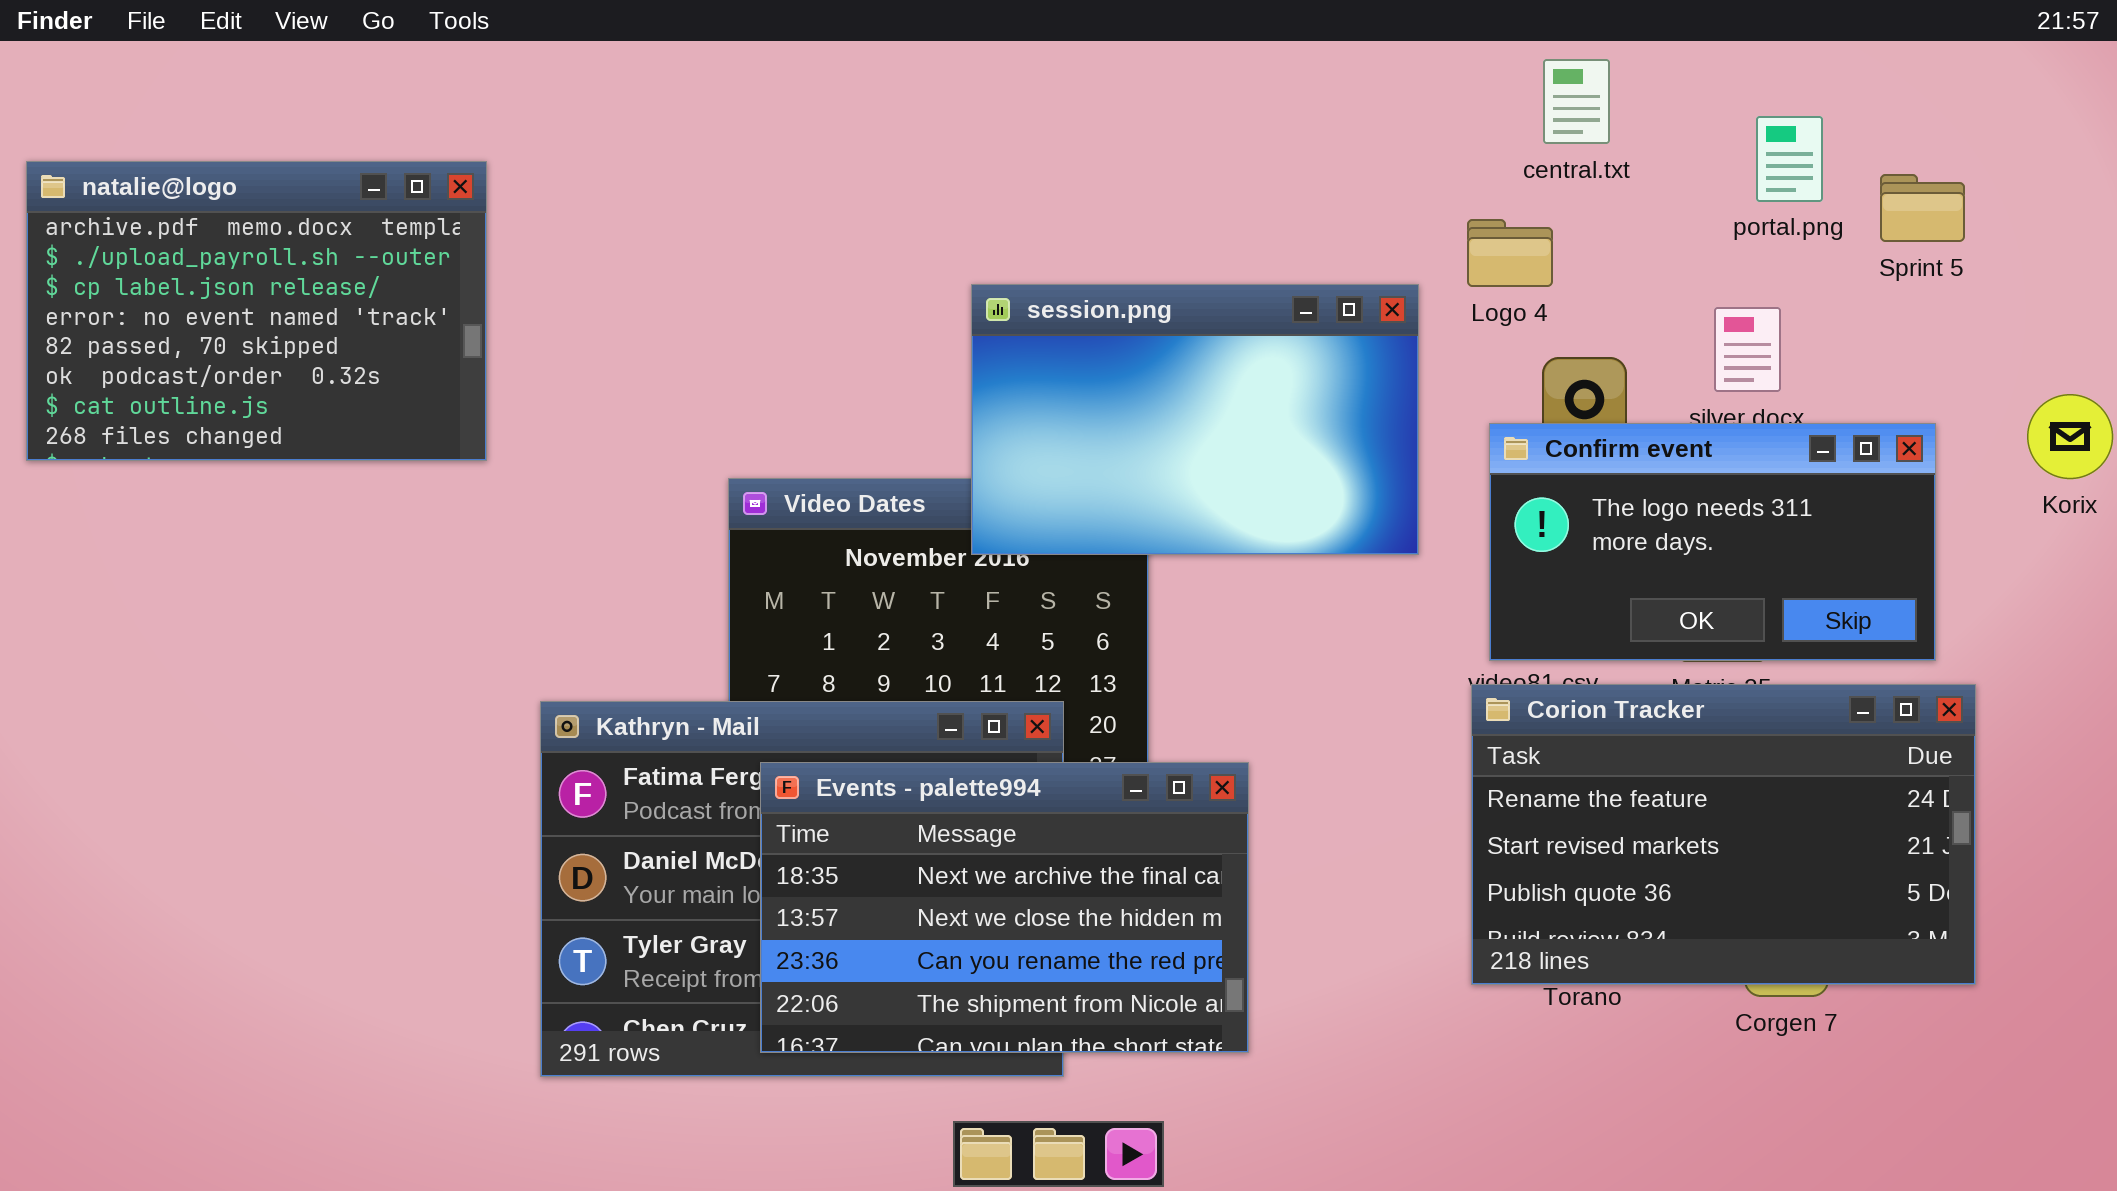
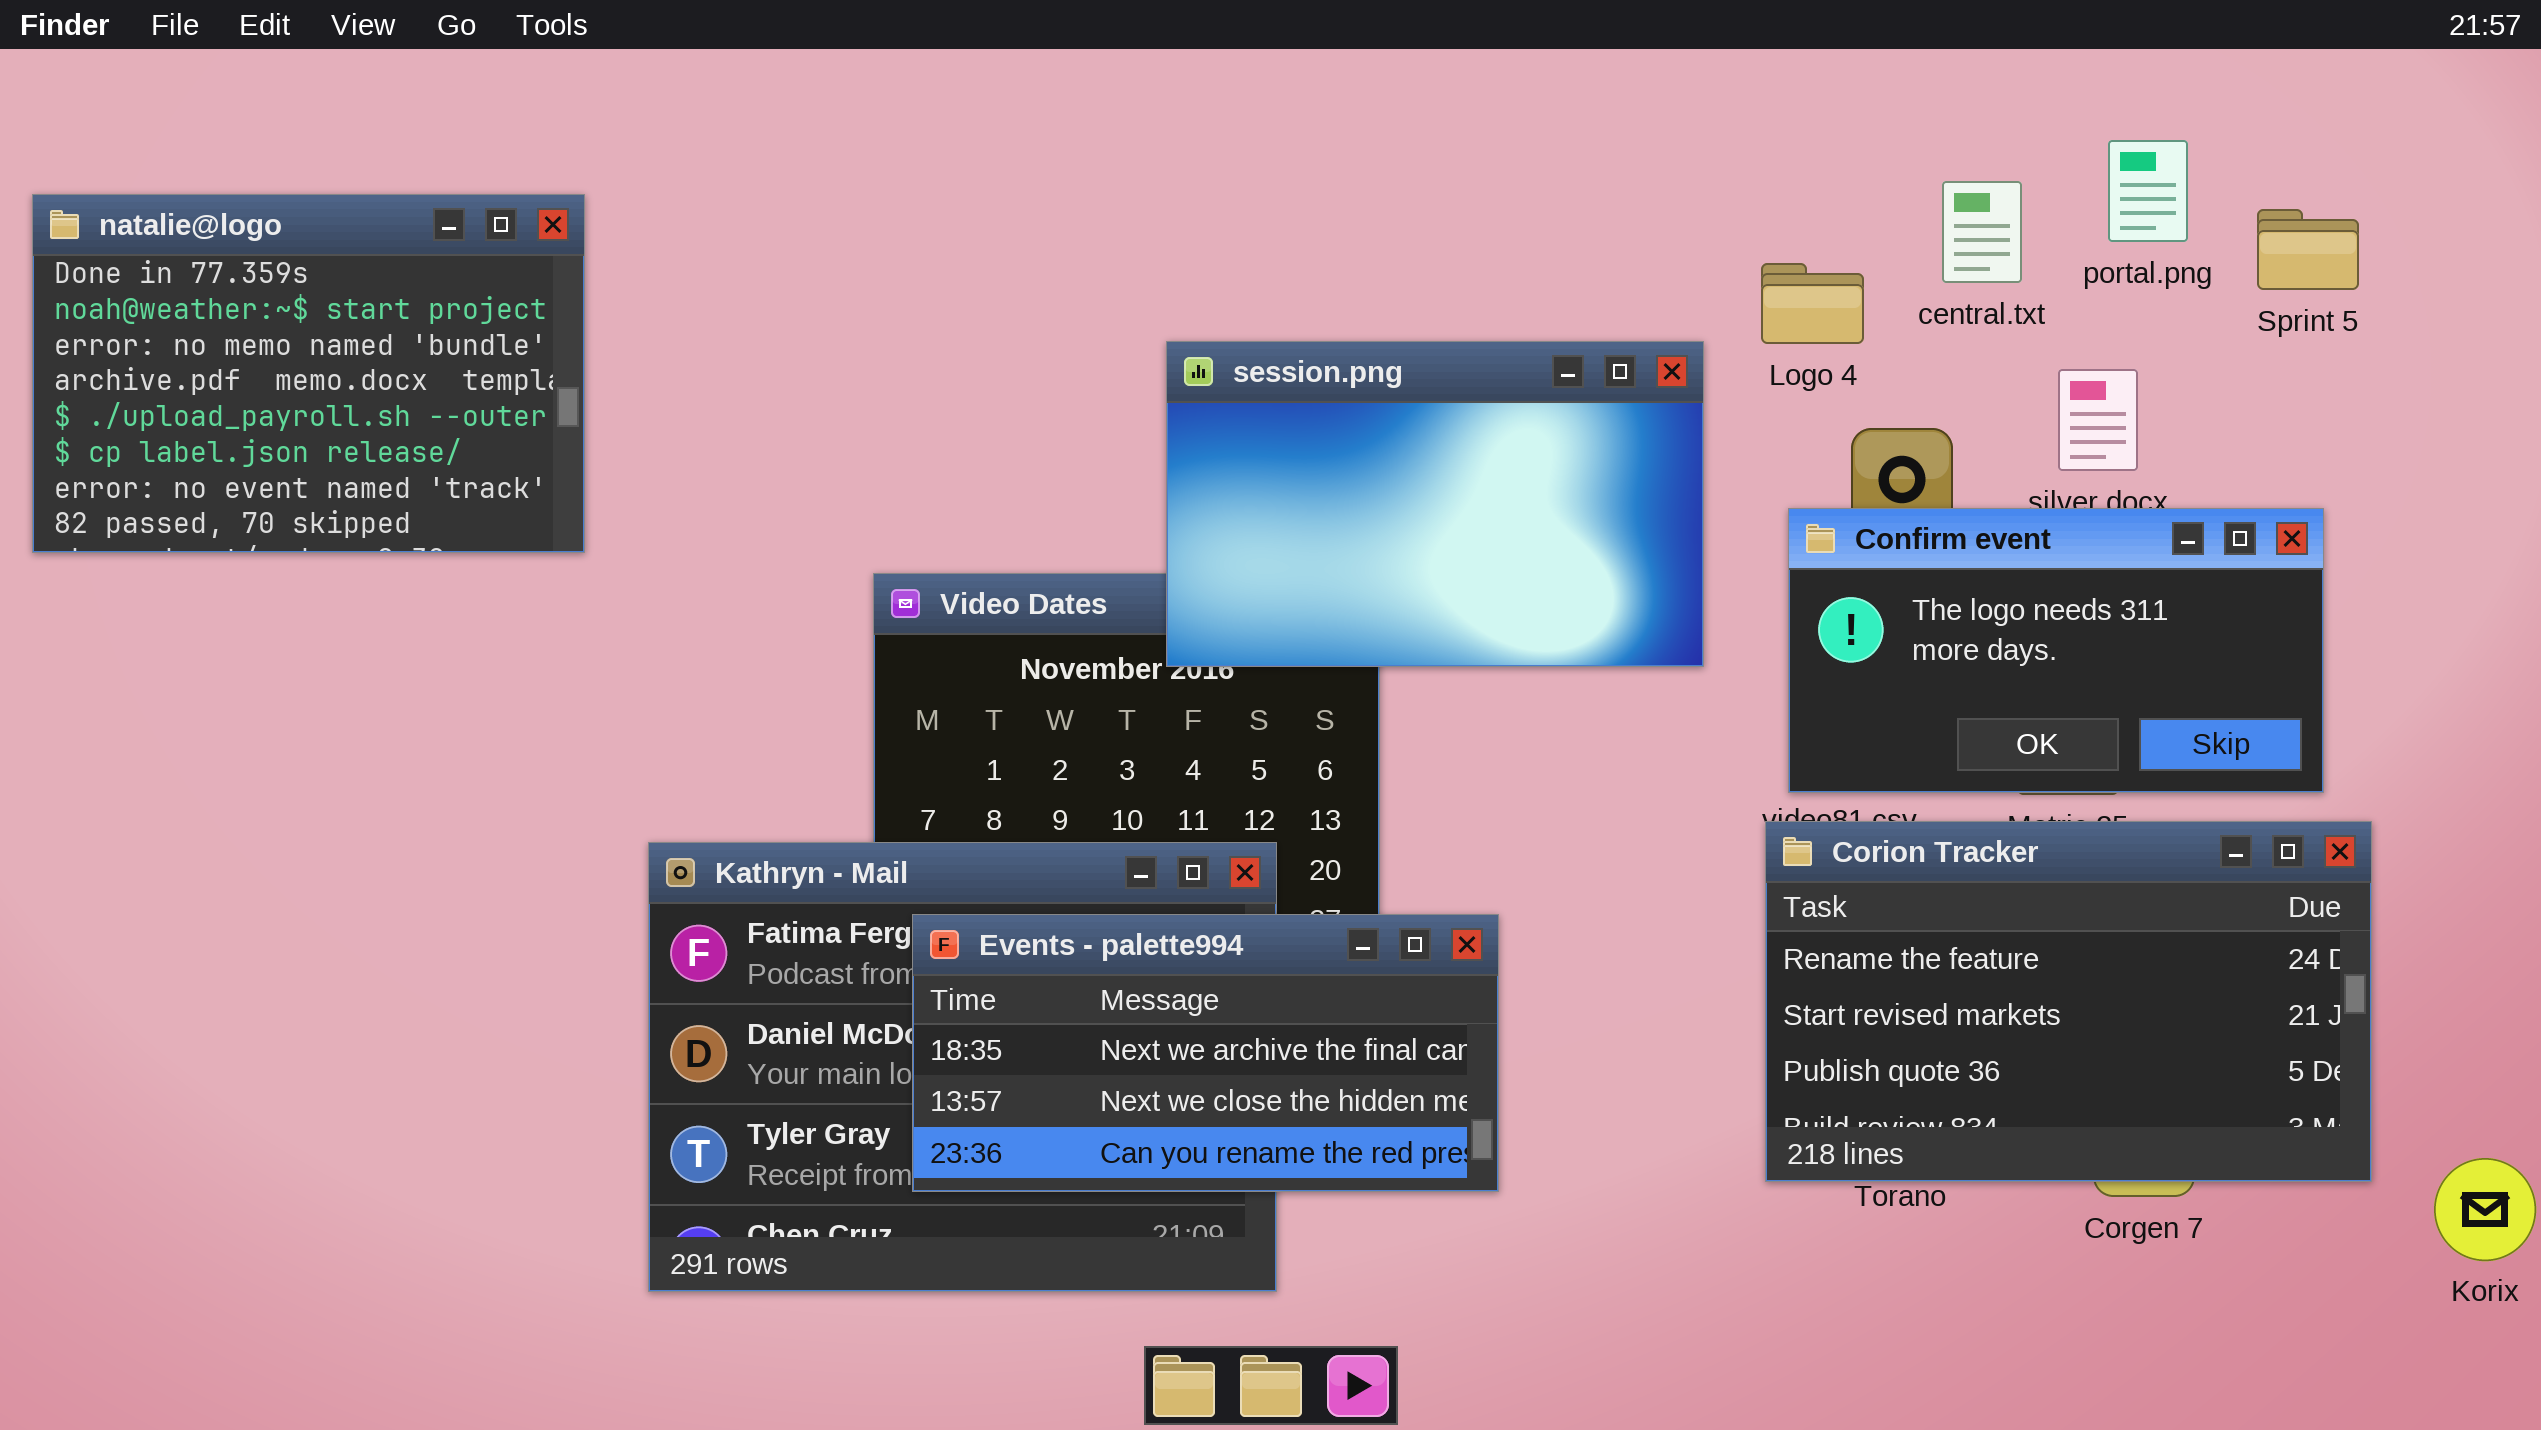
central.txt: [1543,59,1610,144] -> [1942,181,2022,283], moved
natalie@logo: [26,161,487,461] -> [32,194,585,553], scrolled up 3 rows
Korix: [2027,394,2113,479] -> [2434,1158,2536,1261], moved
Events - palette994: [760,762,1249,1053] -> [912,914,1499,1192], resized

